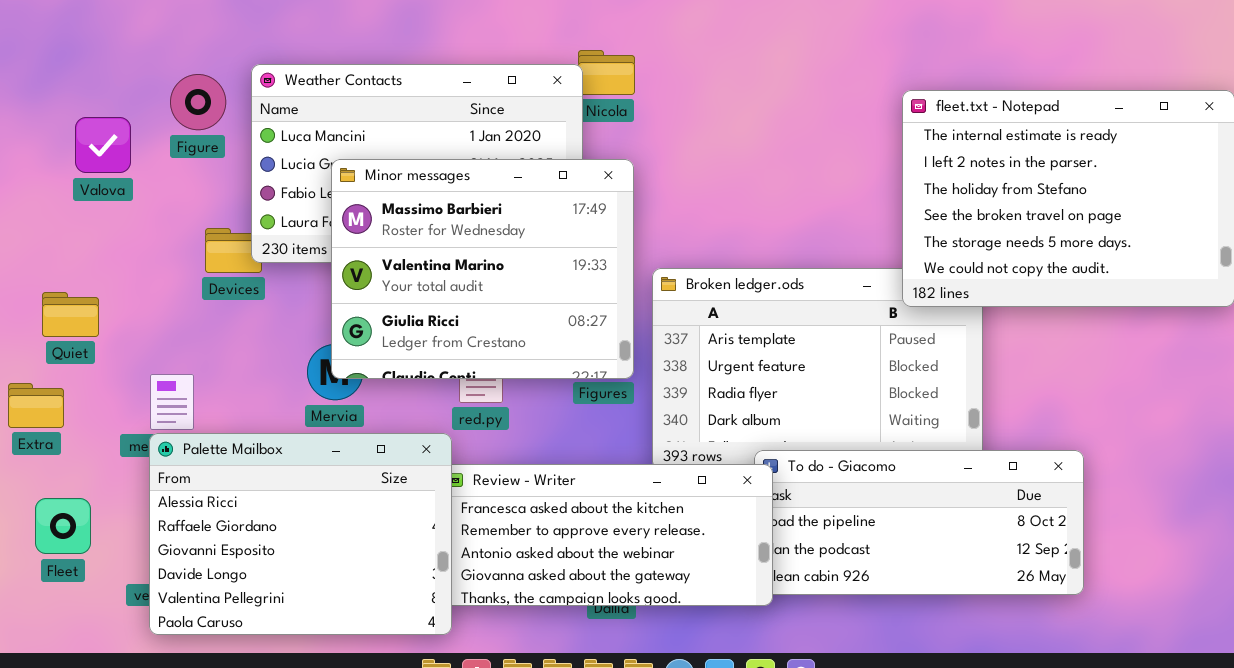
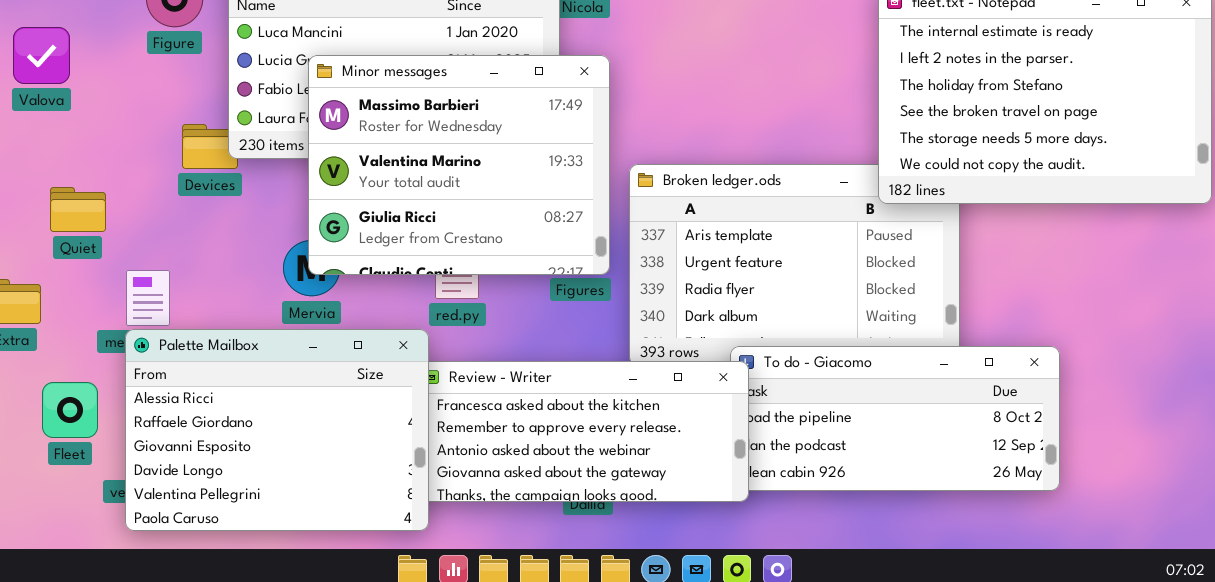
Valova: [75,117,131,173] -> [13,27,70,84], moved
Quiet: [42,292,99,337] -> [50,187,106,232], moved
Fleet: [35,498,91,554] -> [42,382,98,438], moved

